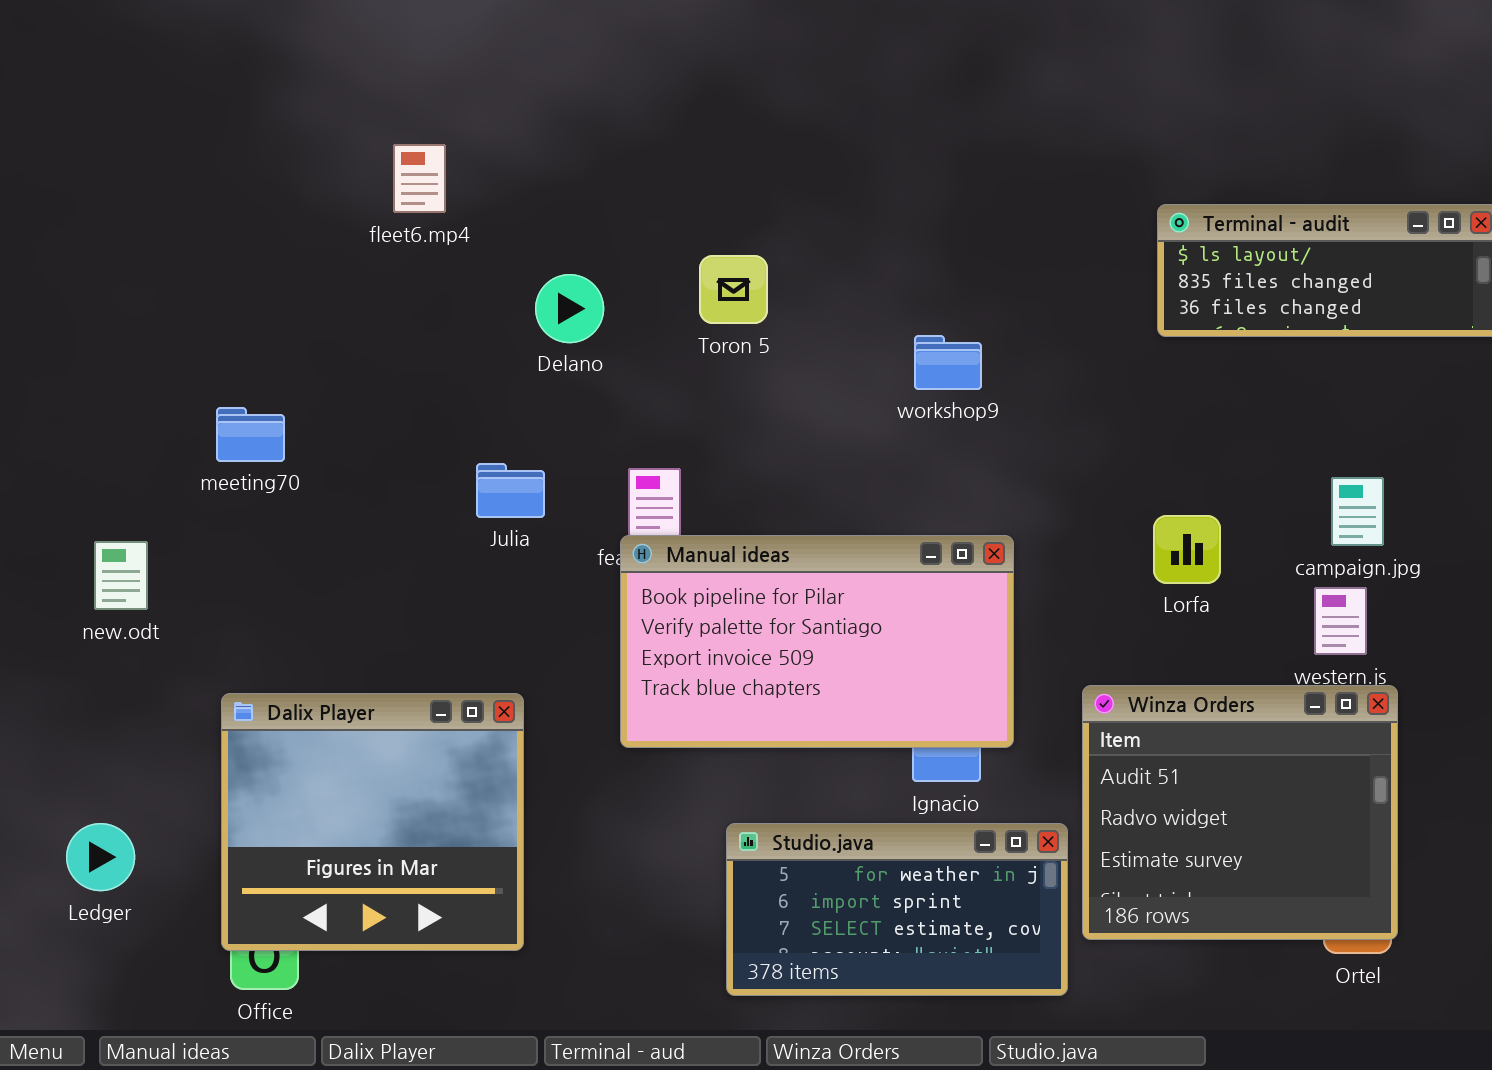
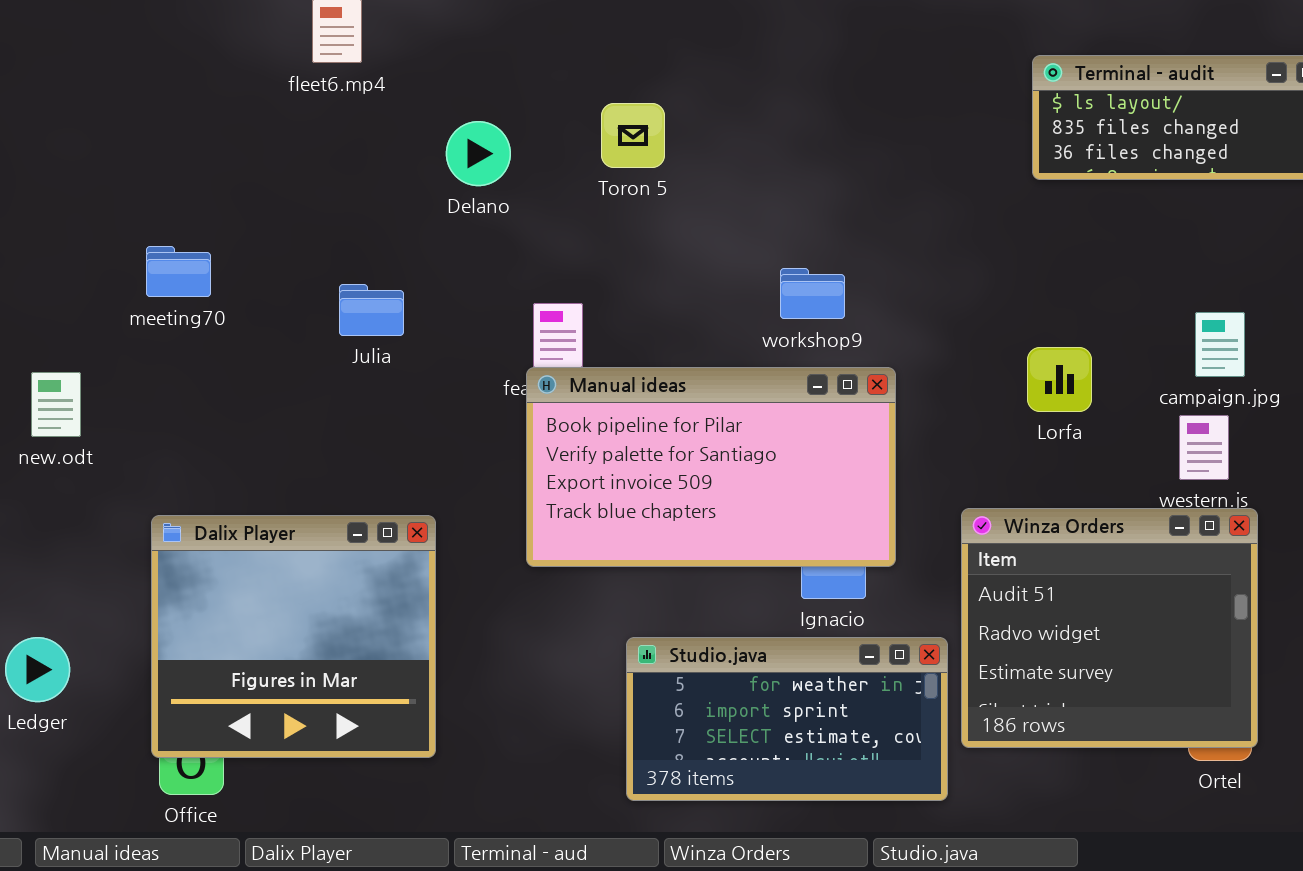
workshop9: [914,335,982,390] -> [780,268,845,319], moved
Julia: [476,463,545,518] -> [339,284,404,336], moved

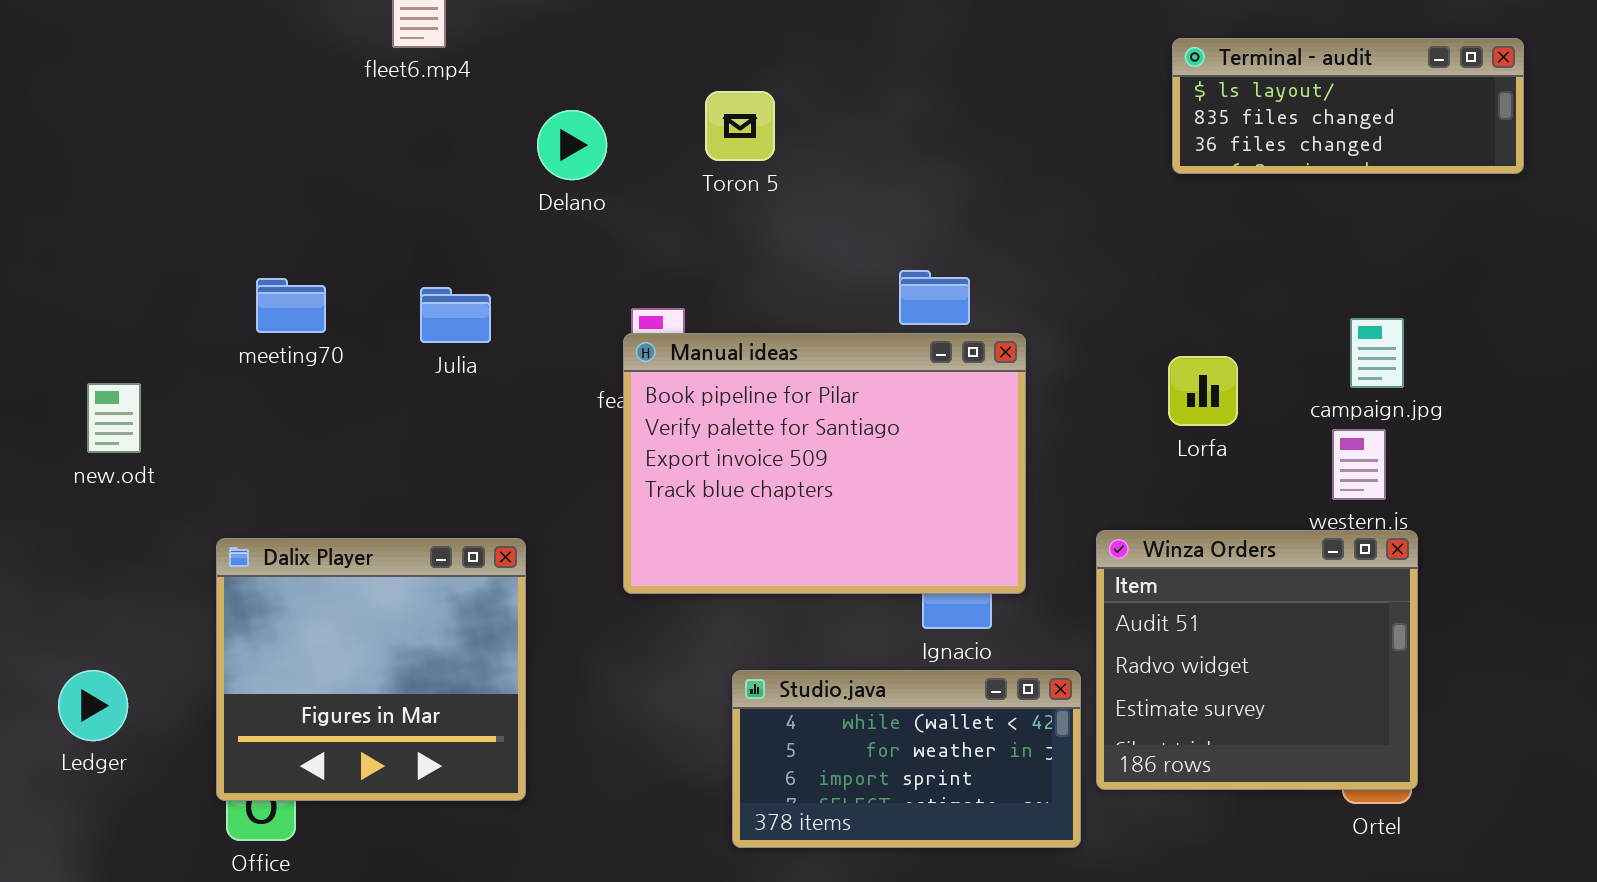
meeting70: [146,246,211,297] -> [256,278,326,333], moved
Manual ideas: [526,367,896,567] -> [623,333,1026,594], resized
Studio.java: [626,637,948,801] -> [732,670,1081,848], scrolled up 1 row

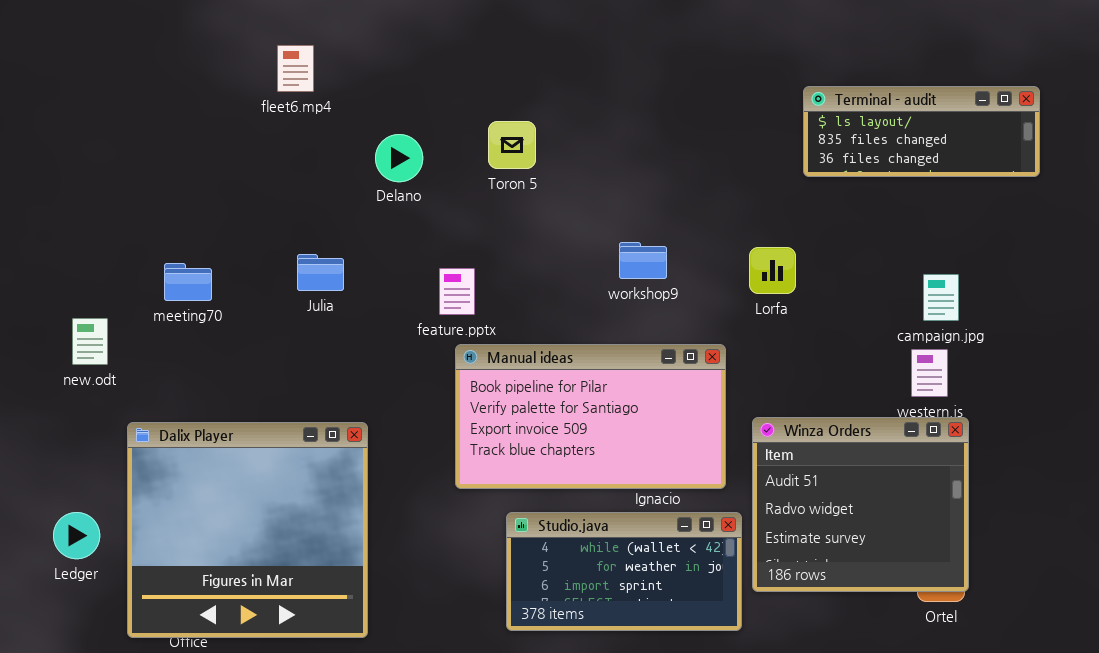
meeting70: [256,278,326,333] -> [164,263,212,301], moved
Manual ideas: [623,333,1026,594] -> [455,344,726,489], moved, resized
Lorfa: [1168,356,1238,426] -> [749,247,796,294], moved
Dalix Player: [216,538,526,801] -> [127,422,368,638], resized

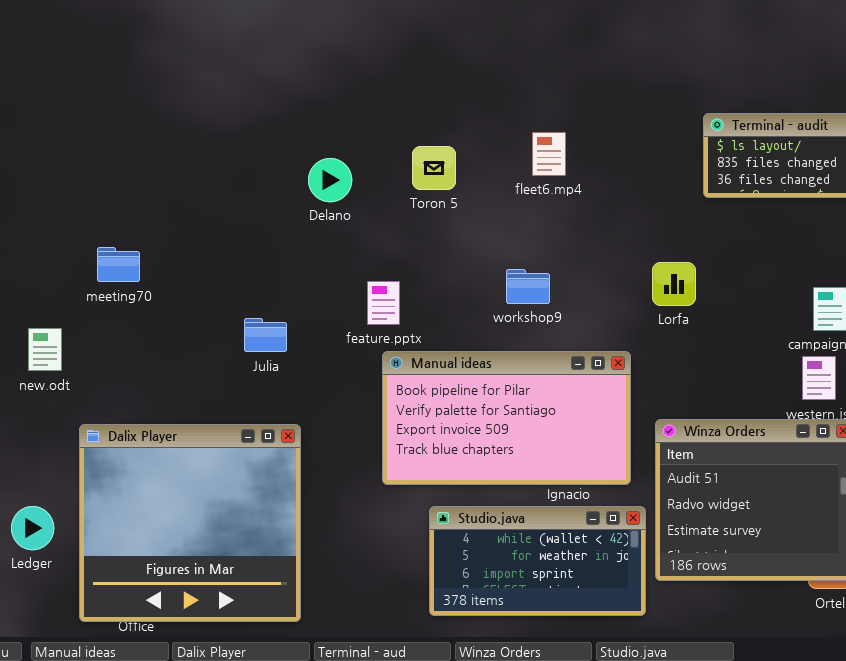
fleet6.mp4: [277,45,314,92] -> [532,132,566,176], moved
workshop9: [619,242,667,279] -> [506,269,550,304], moved
Julia: [297,254,344,291] -> [244,318,287,352], moved
meeting70: [164,263,212,301] -> [97,247,140,282], moved

